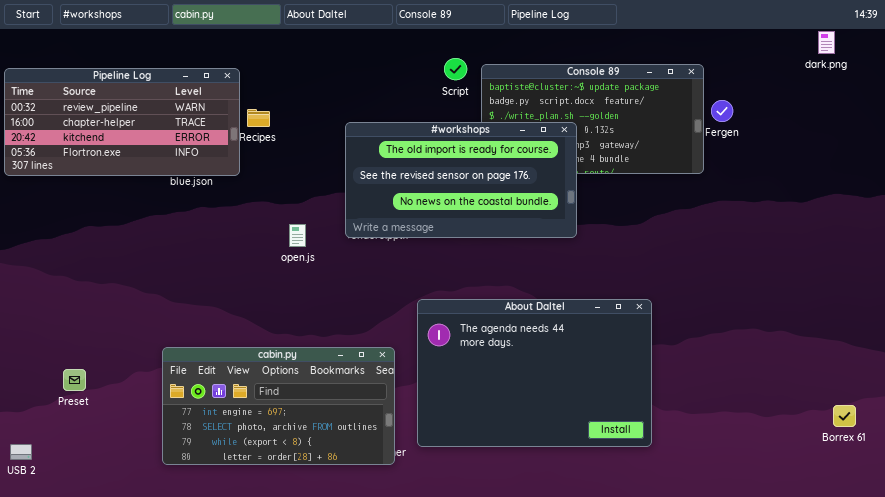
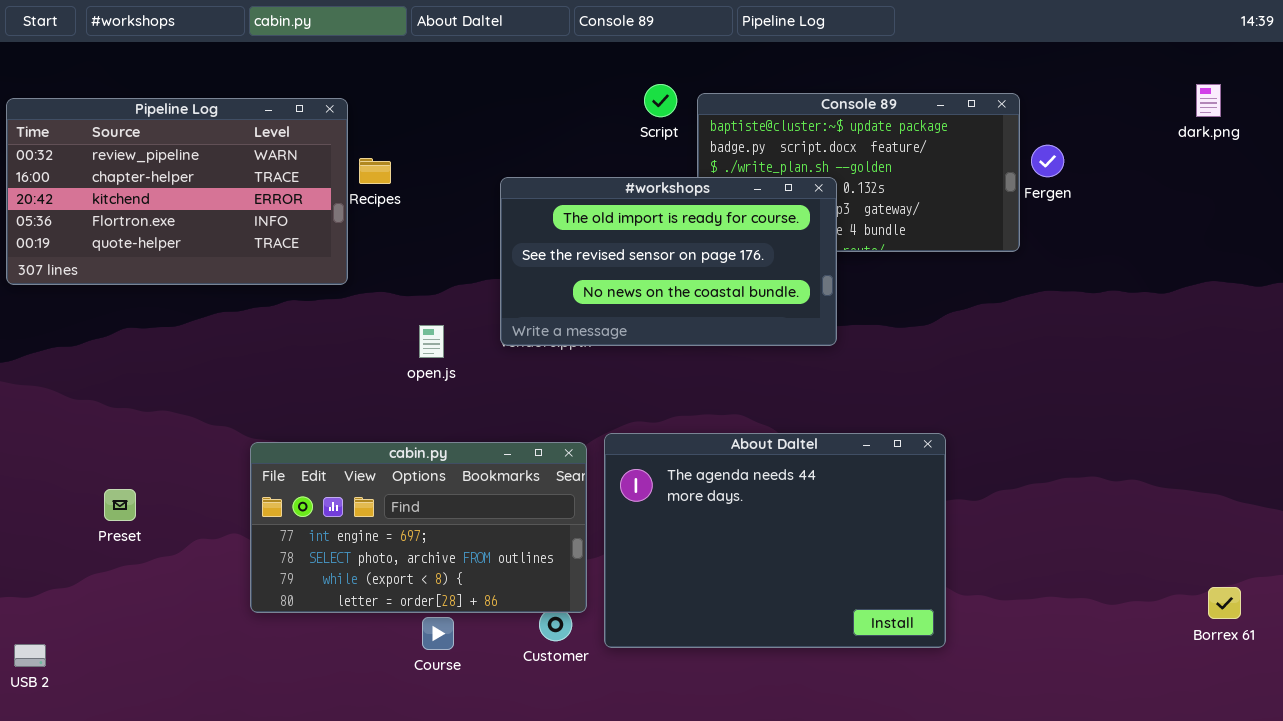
dark.png: [818,31,835,54] -> [1196,84,1221,117], moved
Pipeline Log: [4,68,240,176] -> [6,98,348,285], resized
cabin.py: [162,347,395,465] -> [250,442,587,613], moved
Preset: [63,369,86,391] -> [104,489,136,521], moved

